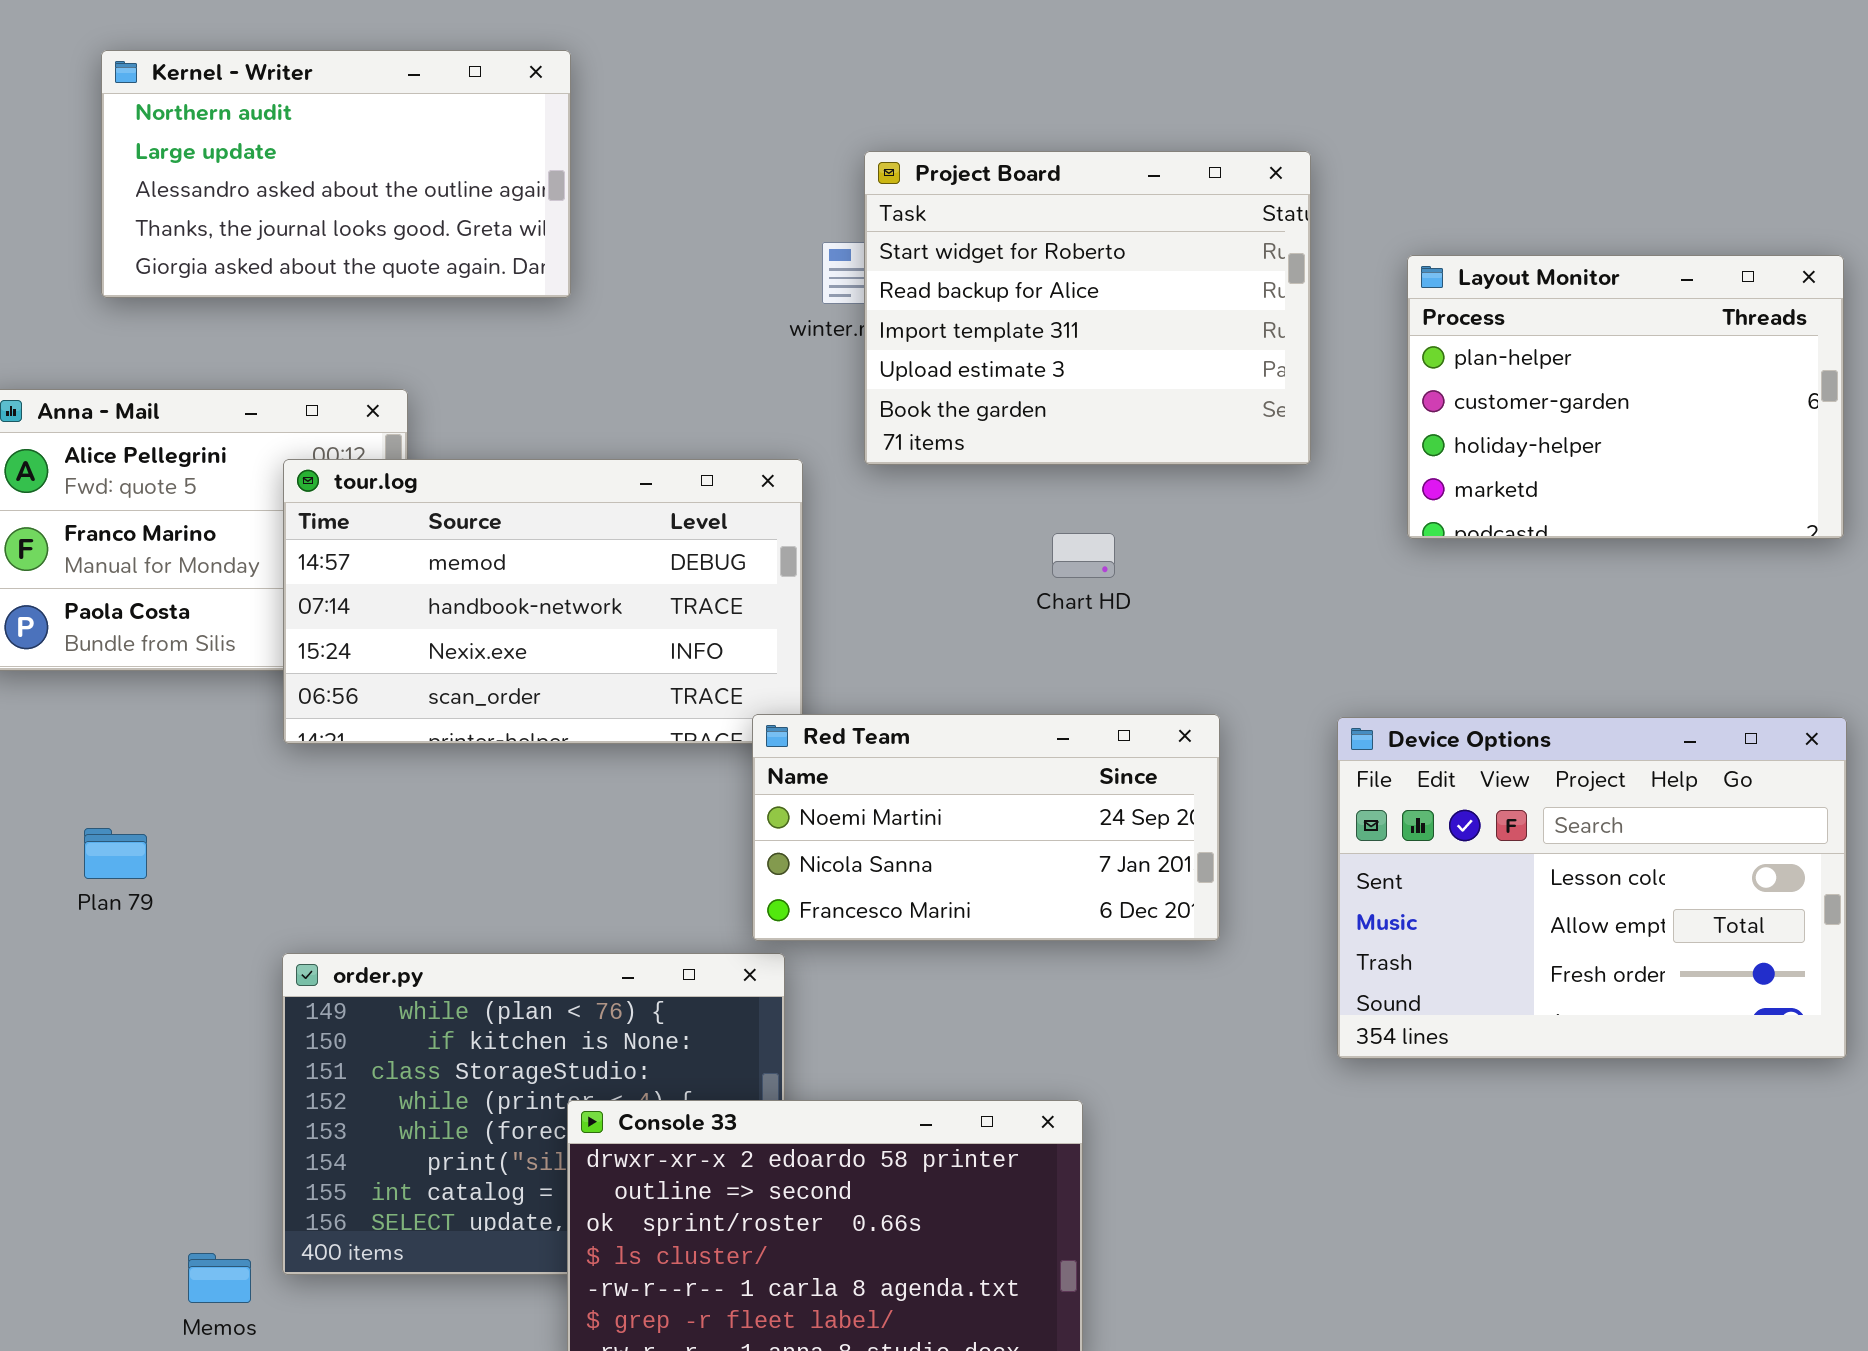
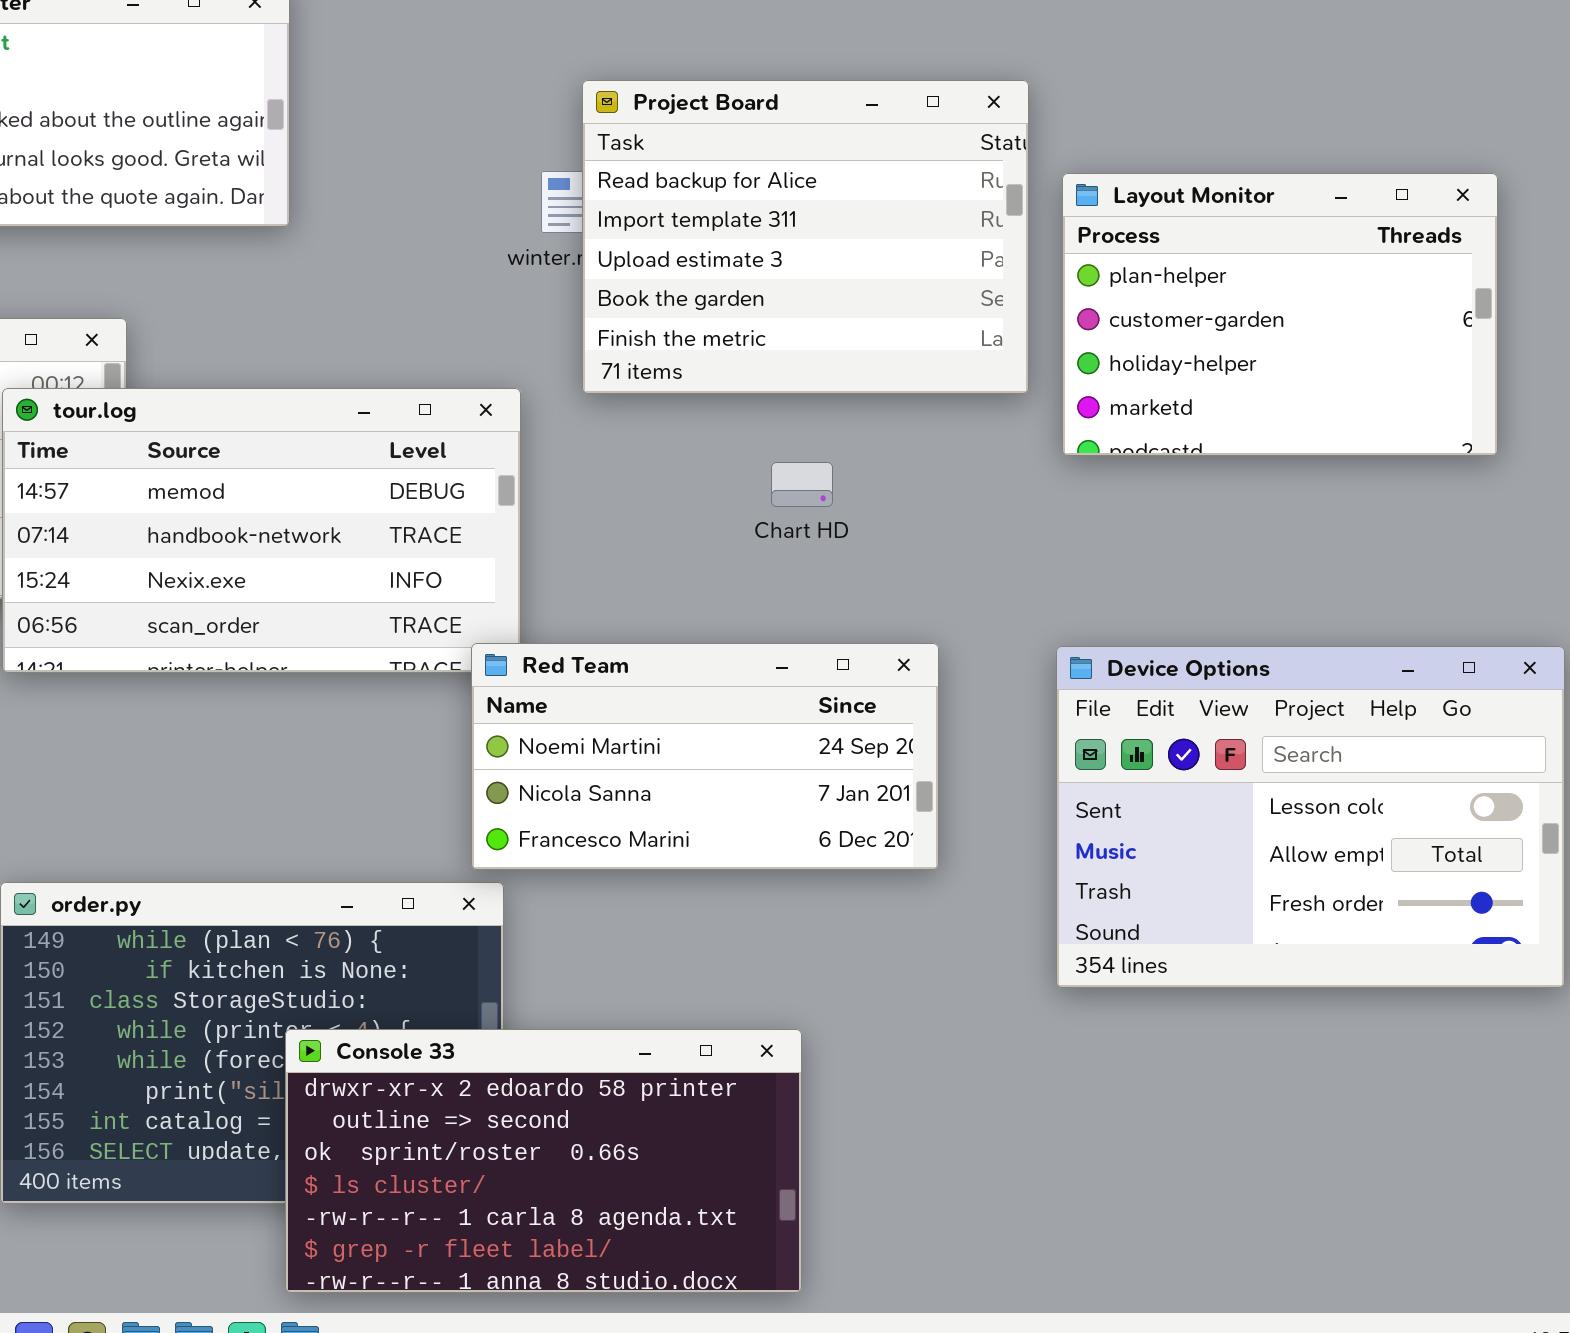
Project Board: [864,151,1311,465] -> [582,80,1029,394], scrolled down 1 row
Layout Monitor: [1407,255,1844,539] -> [1062,173,1498,456], moved

